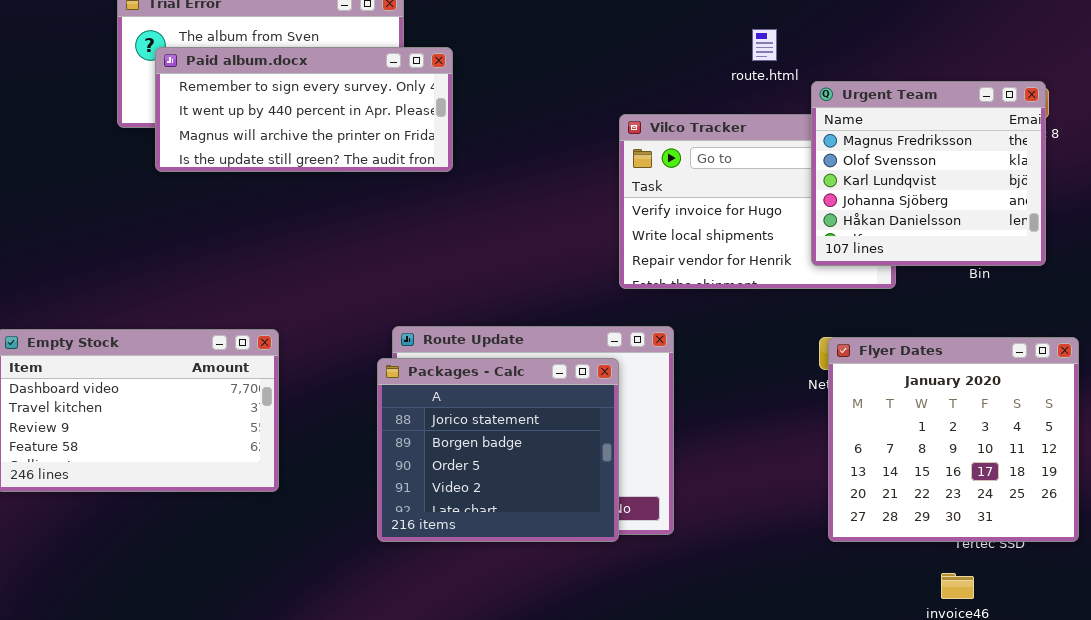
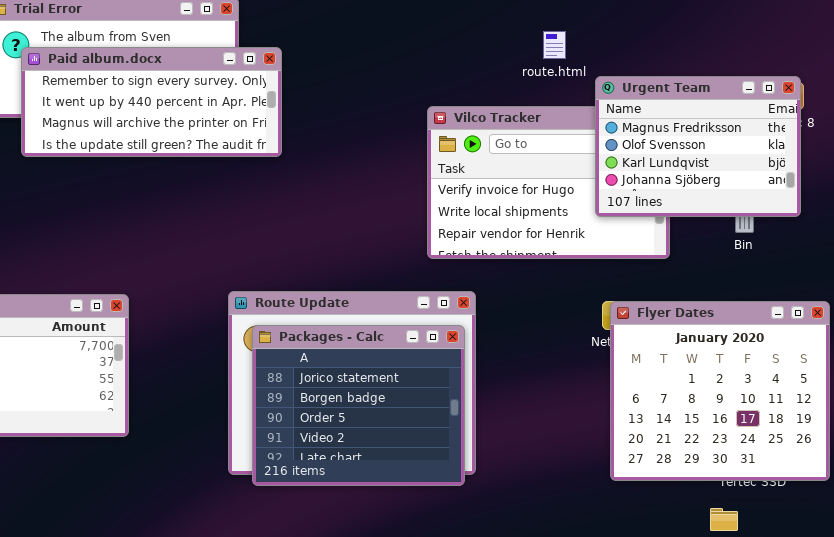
Urgent Team: [811,81,1046,266] -> [595,76,801,217], resized
Packages - Calc: [377,358,619,542] -> [252,325,465,486], moved

